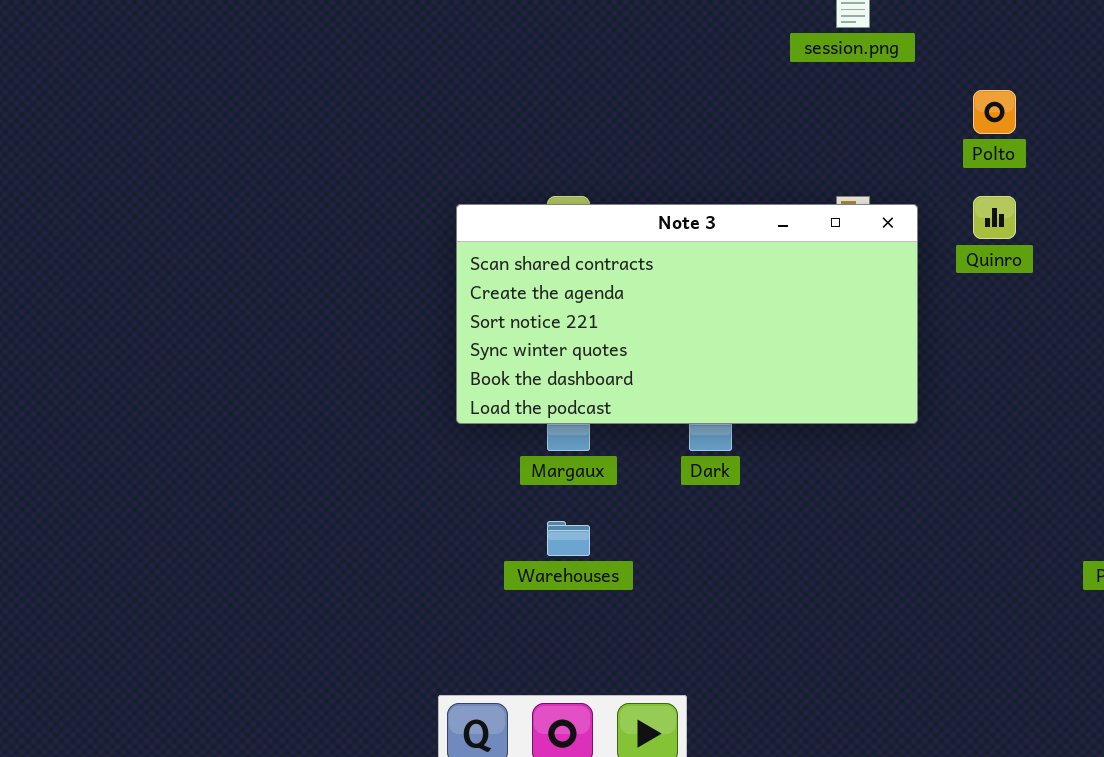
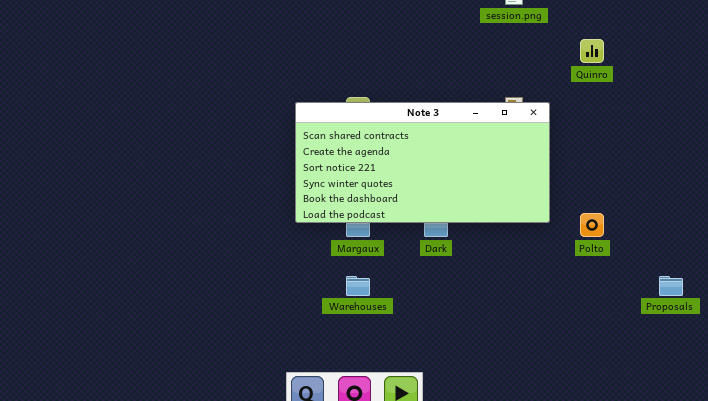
Polto: [973,90,1016,134] -> [580,213,604,237], moved
Quinro: [973,196,1016,239] -> [580,39,604,63], moved

